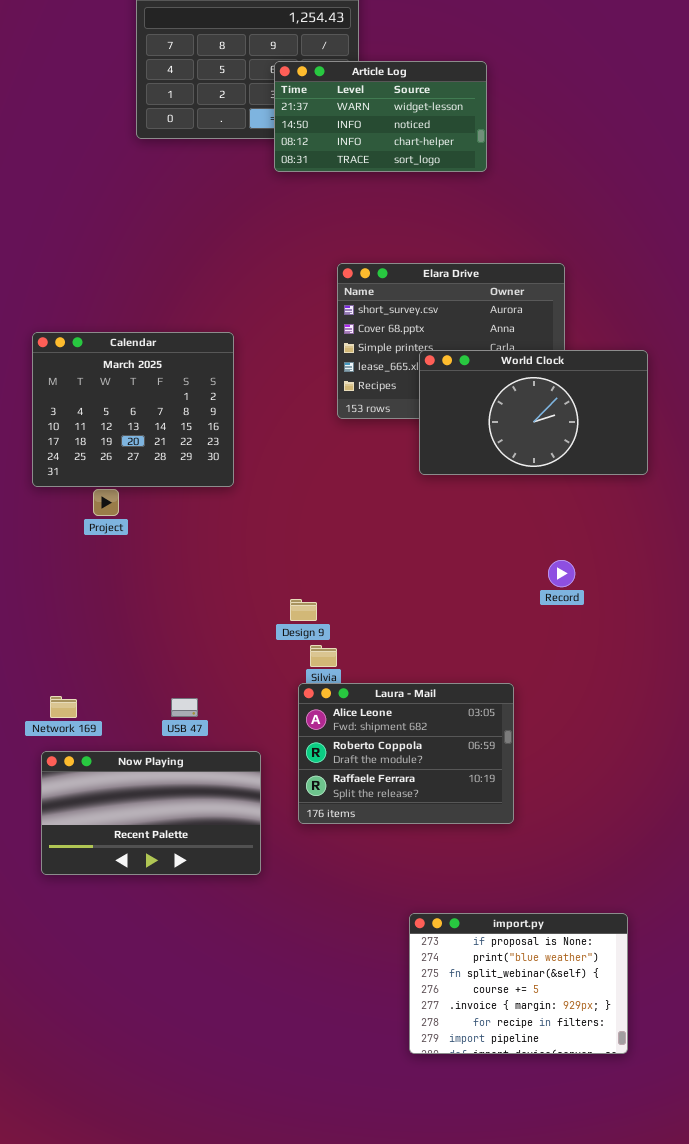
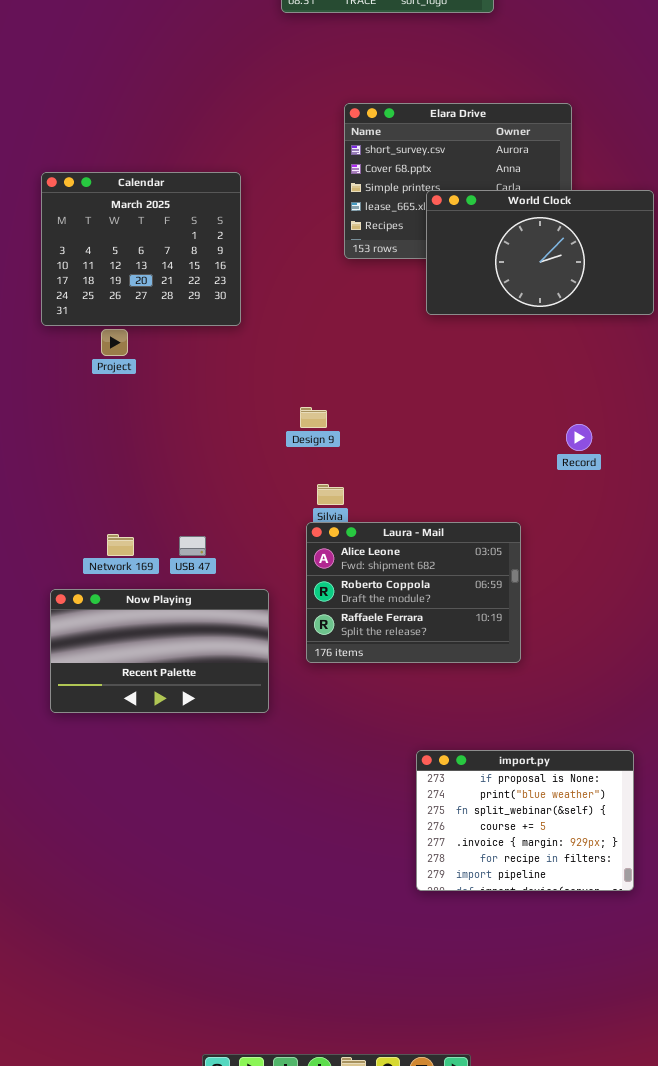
Record: [548,560,575,587] -> [566,424,592,451], moved
Design 9: [290,599,317,621] -> [300,407,327,428], moved
Network 169: [50,696,77,718] -> [107,534,134,556], moved

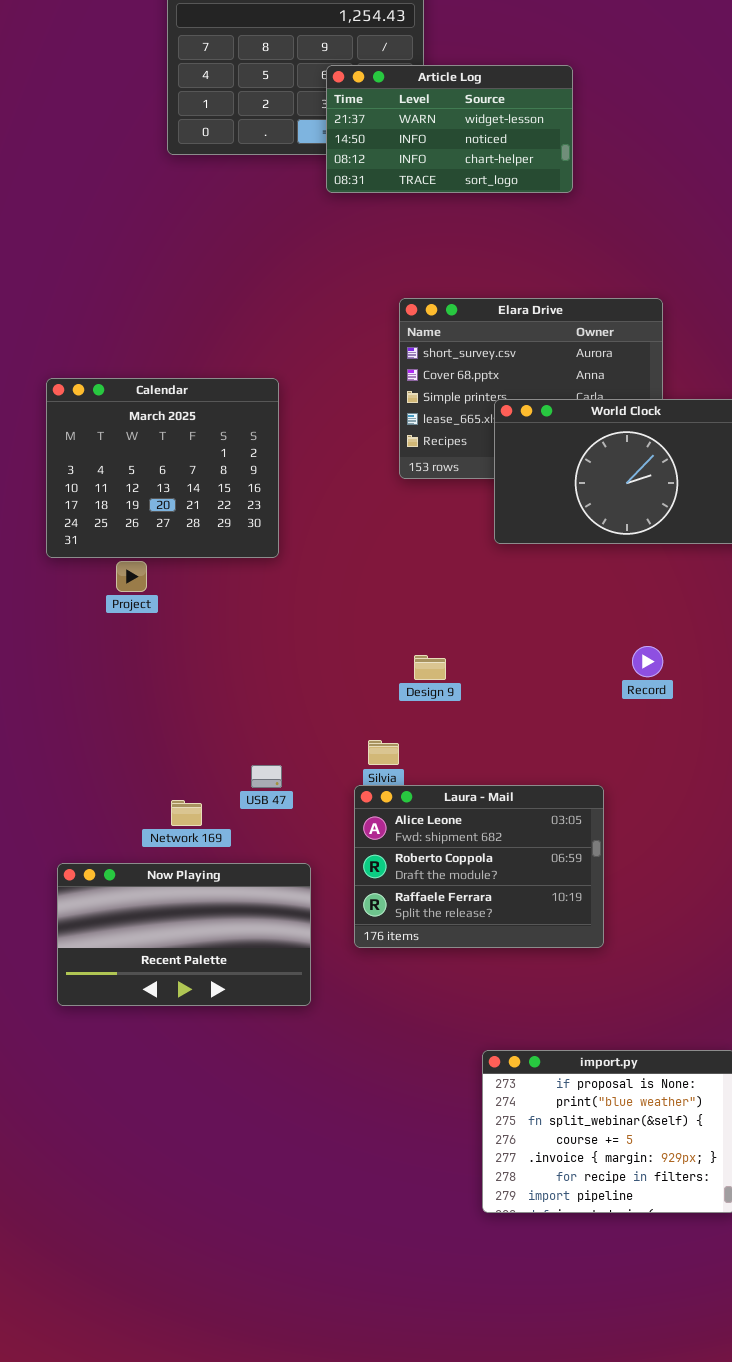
Design 9: [300,407,327,428] -> [414,655,446,680], moved
Record: [566,424,592,451] -> [632,646,663,677], moved
Network 169: [107,534,134,556] -> [171,800,202,826], moved
USB 47: [179,536,206,556] -> [251,765,282,788], moved

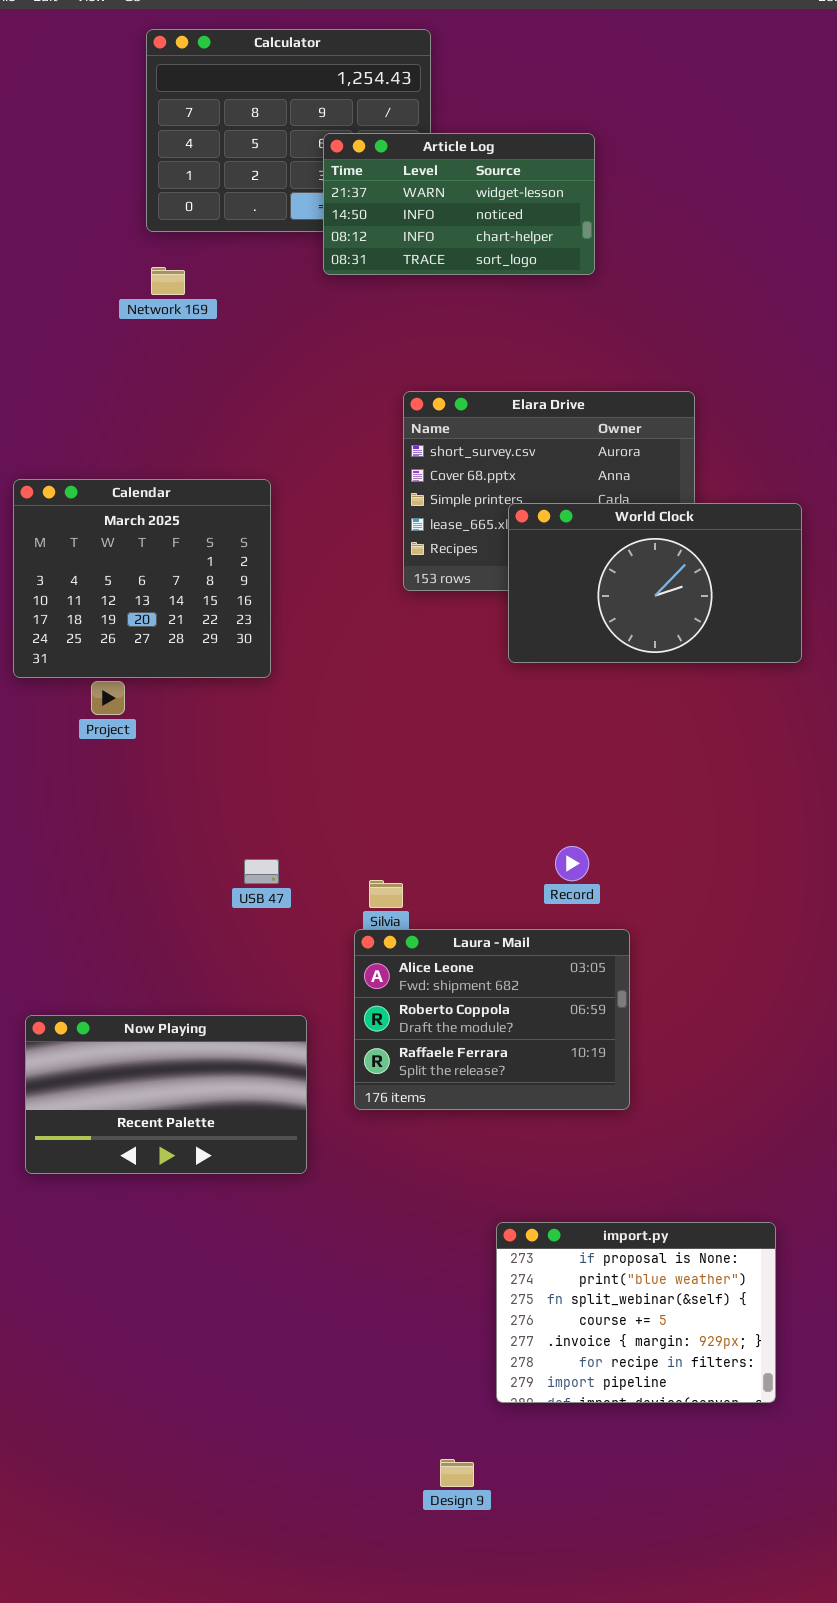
Record: [632,646,663,677] -> [555,846,589,881], moved
Design 9: [414,655,446,680] -> [440,1459,474,1487], moved
USB 47: [251,765,282,788] -> [244,859,279,884], moved
Network 169: [171,800,202,826] -> [151,267,185,295], moved

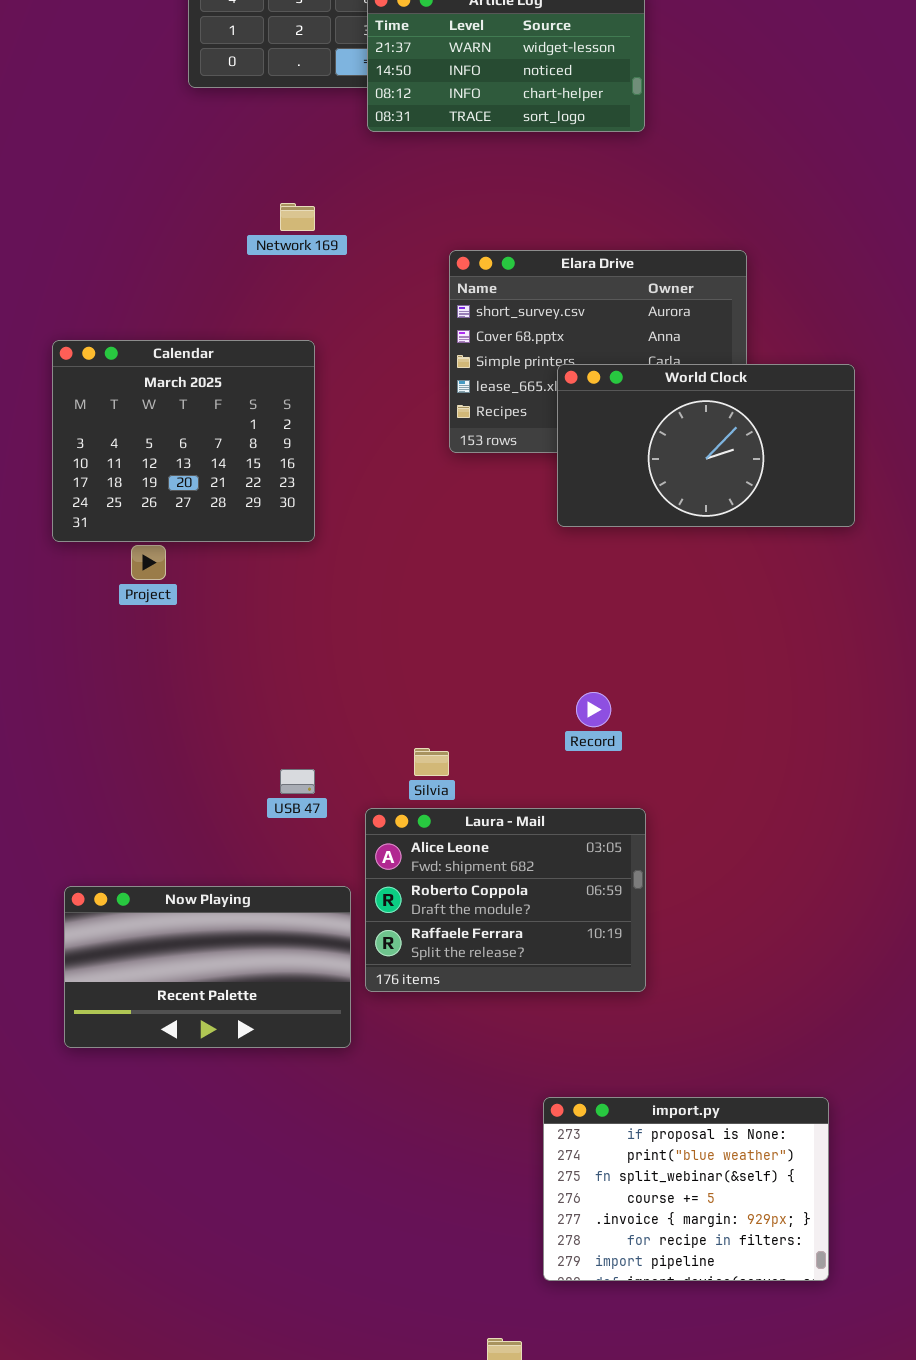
Network 169: [151,267,185,295] -> [280,203,315,231], moved
Record: [555,846,589,881] -> [576,692,611,727], moved
USB 47: [244,859,279,884] -> [280,769,315,794], moved
Laura - Mail: [354,929,630,1110] -> [365,808,646,992], moved

